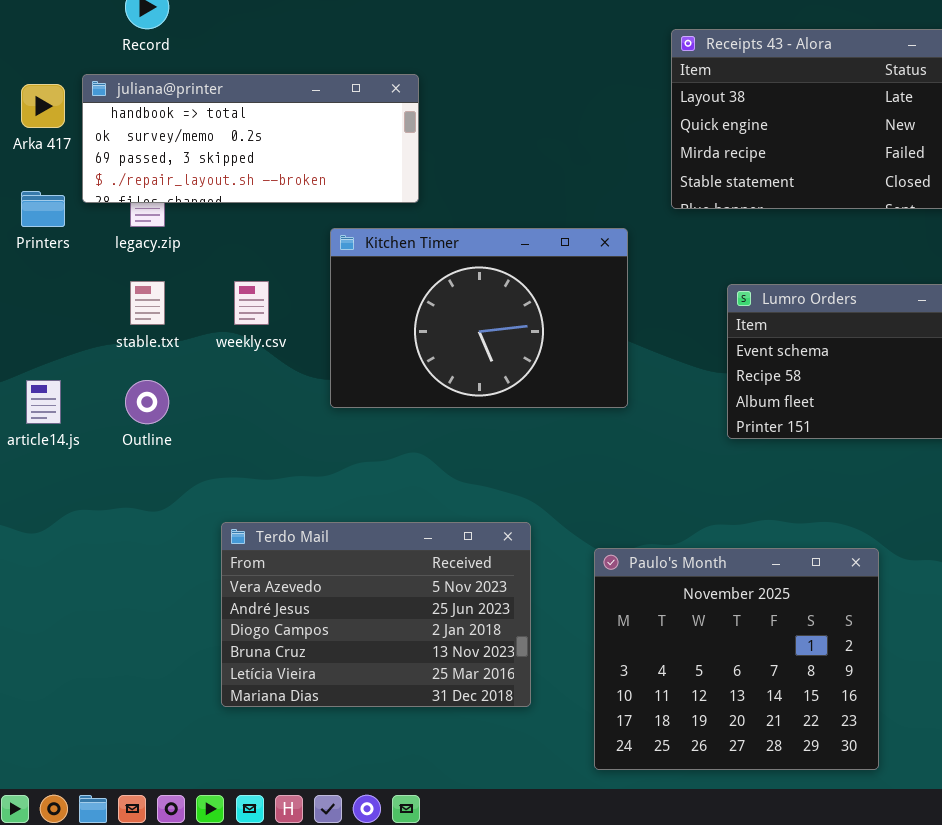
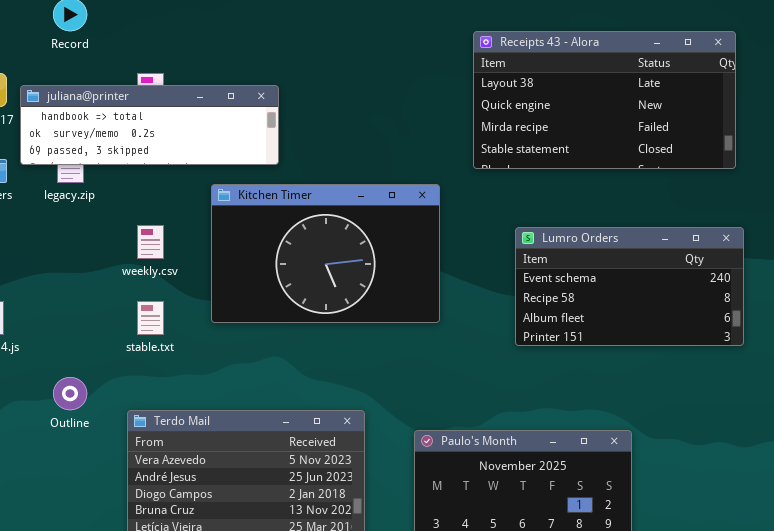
juliana@printer: [82,74,419,203] -> [20,85,279,165], resized
stable.txt: [130,281,165,325] -> [137,301,164,335], moved
Outline: [125,380,169,424] -> [53,377,87,410], moved

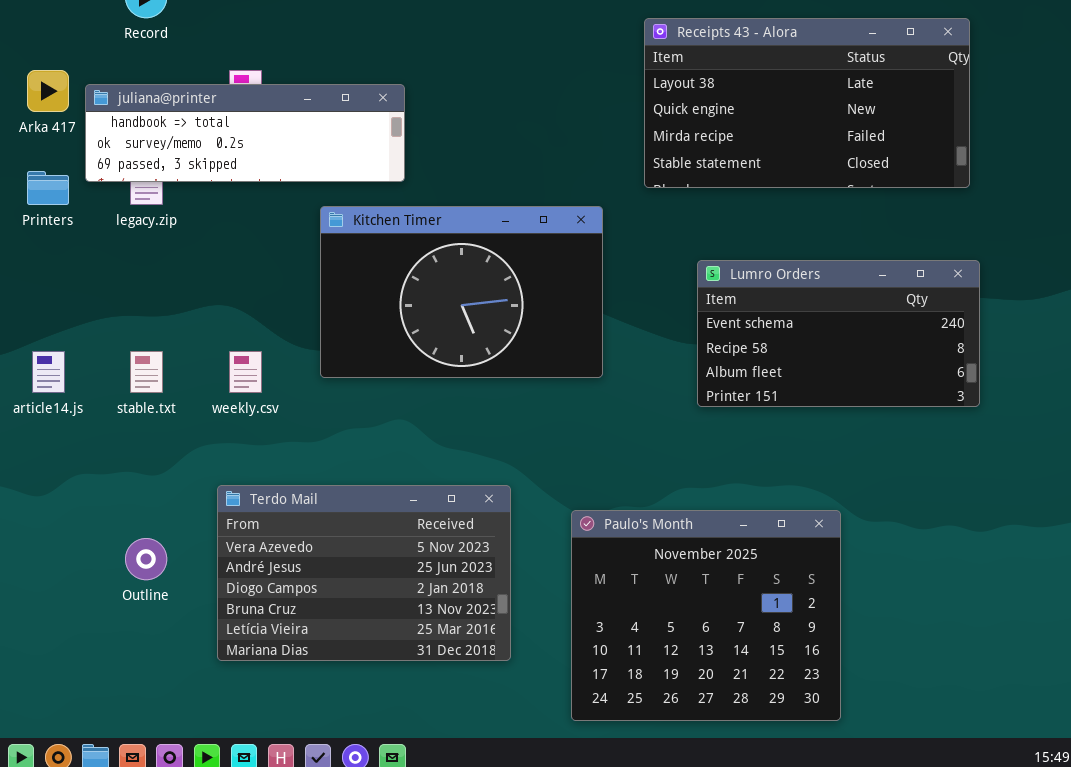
weekly.csv: [137,225,164,259] -> [229,351,262,393], moved
stable.txt: [137,301,164,335] -> [130,351,163,393], moved
Outline: [53,377,87,410] -> [125,538,167,580], moved

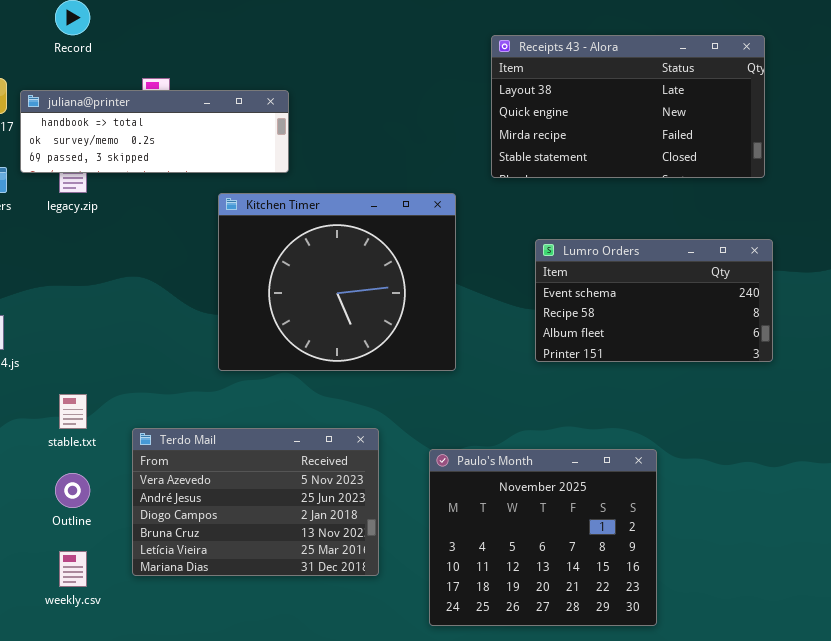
Kitchen Timer: [320,206,603,378] -> [218,193,456,371], resized
stable.txt: [130,351,163,393] -> [59,394,87,429], moved
weekly.csv: [229,351,262,393] -> [59,551,87,587], moved

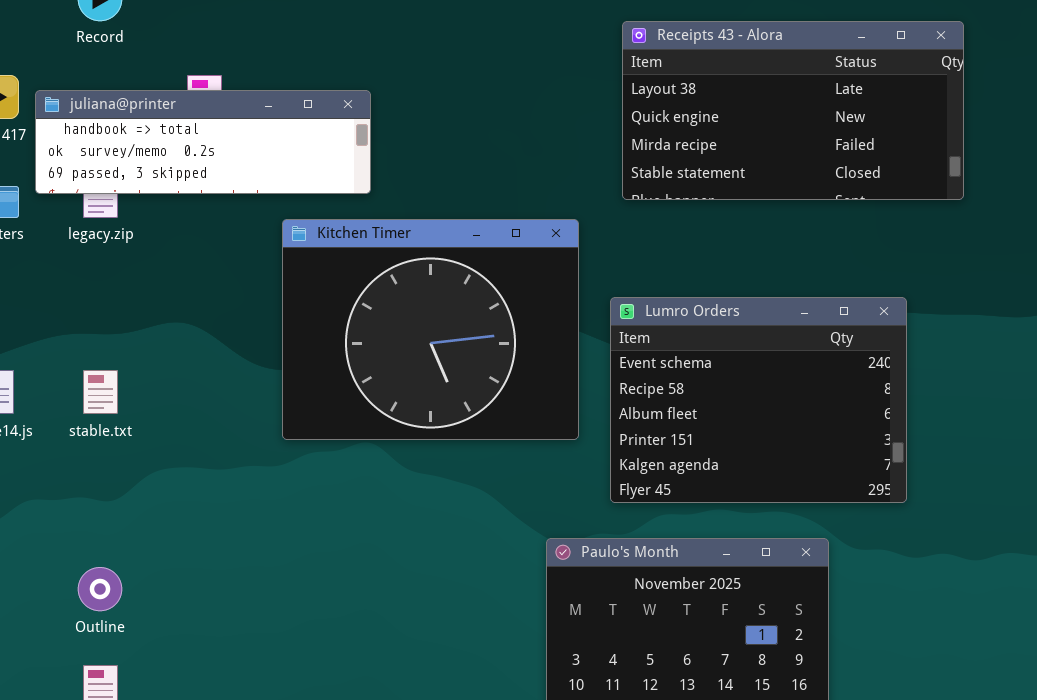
Lumro Orders: [535,239,773,362] -> [610,297,907,503], moved, resized
stable.txt: [59,394,87,429] -> [83,370,118,414], moved
Terdo Mail: [132,428,379,576] -> none, closed

